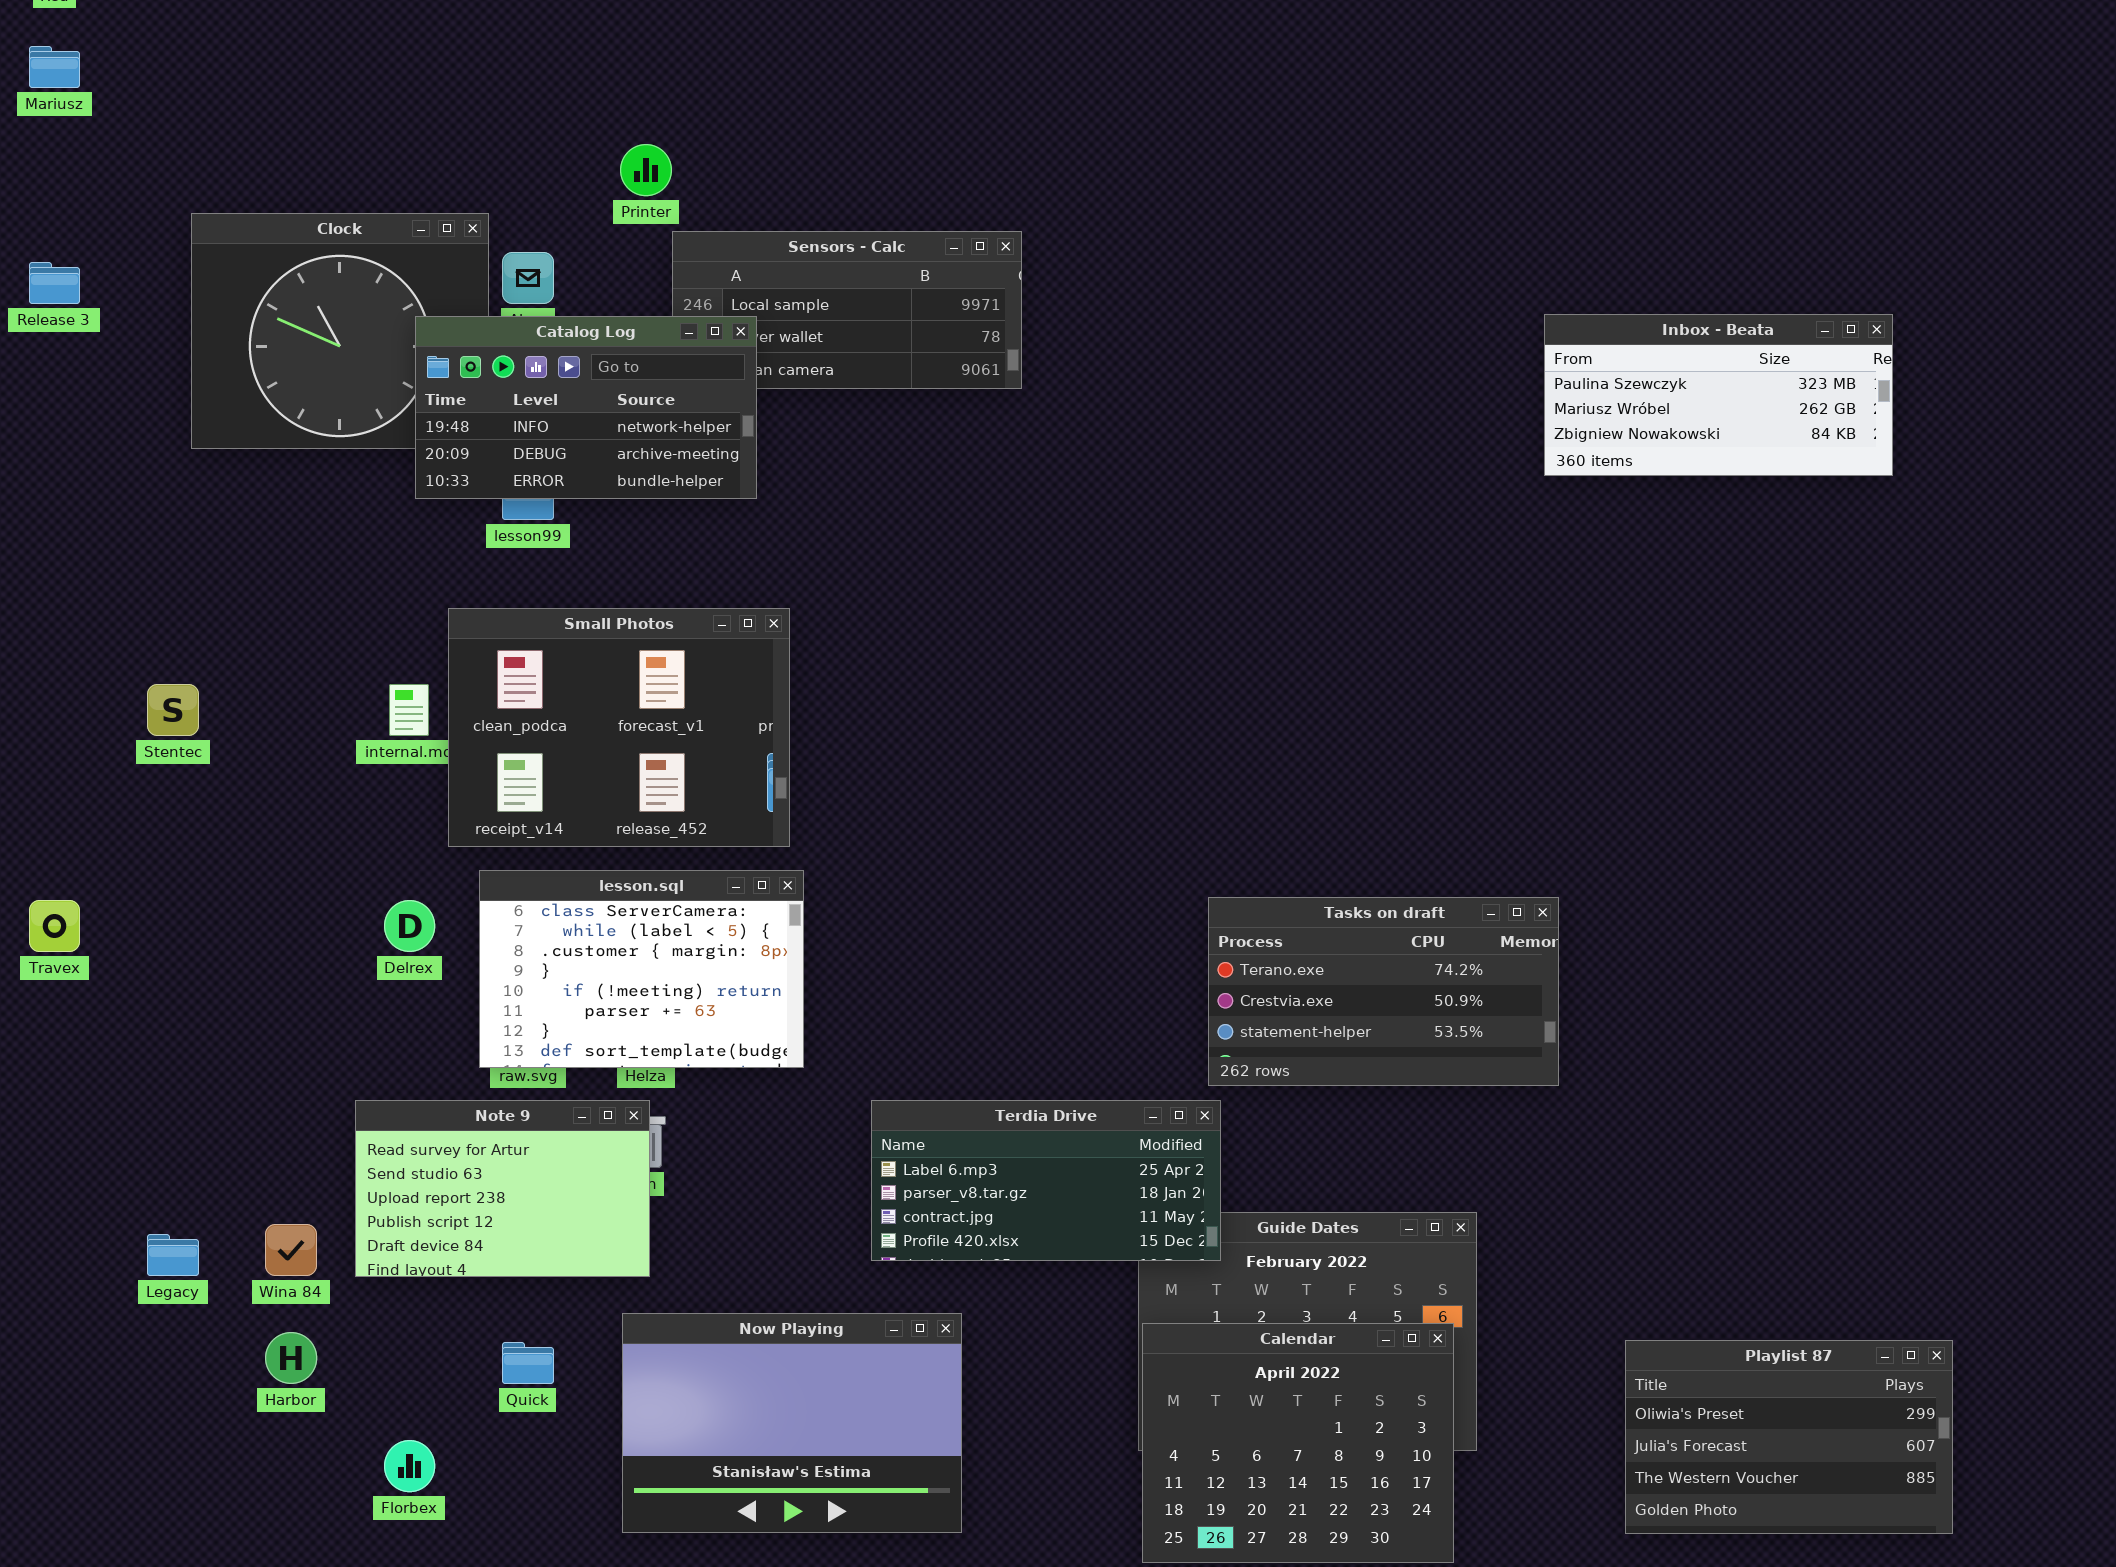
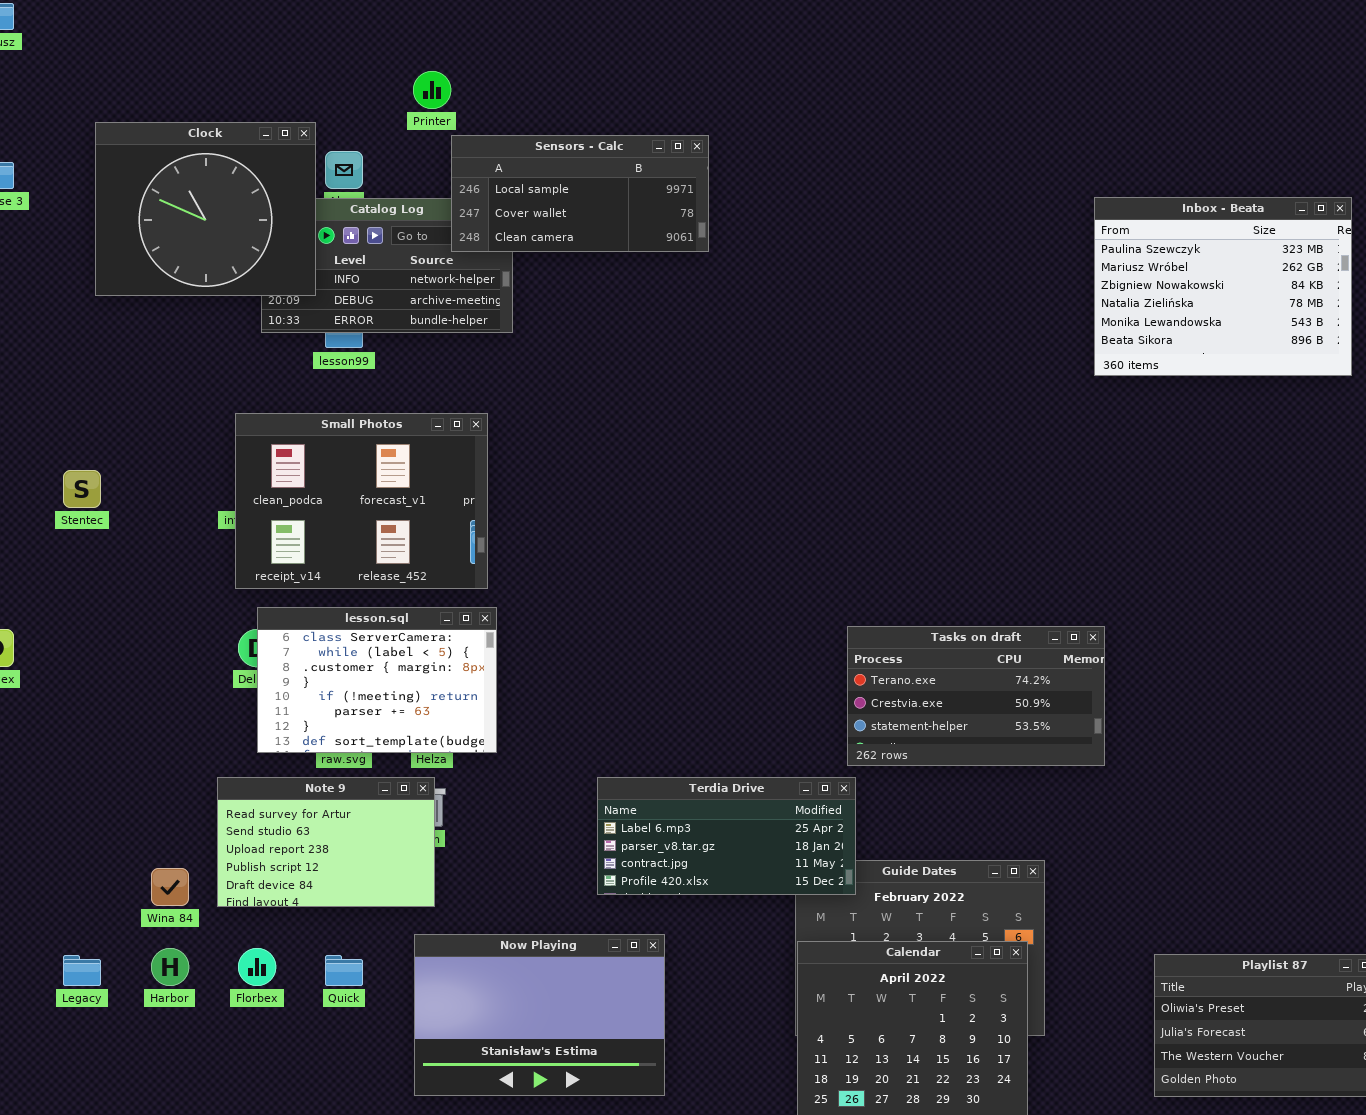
Clock: [191,213,489,449] -> [95,122,316,296], raised
Sensors - Calc: [672,231,1022,389] -> [451,135,709,252], raised
Inbox - Beata: [1544,314,1893,476] -> [1094,197,1352,376], resized
Small Photos: [448,608,790,847] -> [235,413,488,589], moved
lesson.sql: [479,870,804,1068] -> [257,607,497,753], moved
Legacy: [147,1234,199,1276] -> [63,955,101,986], moved
Florbex: [384,1440,435,1492] -> [238,948,276,986], moved

